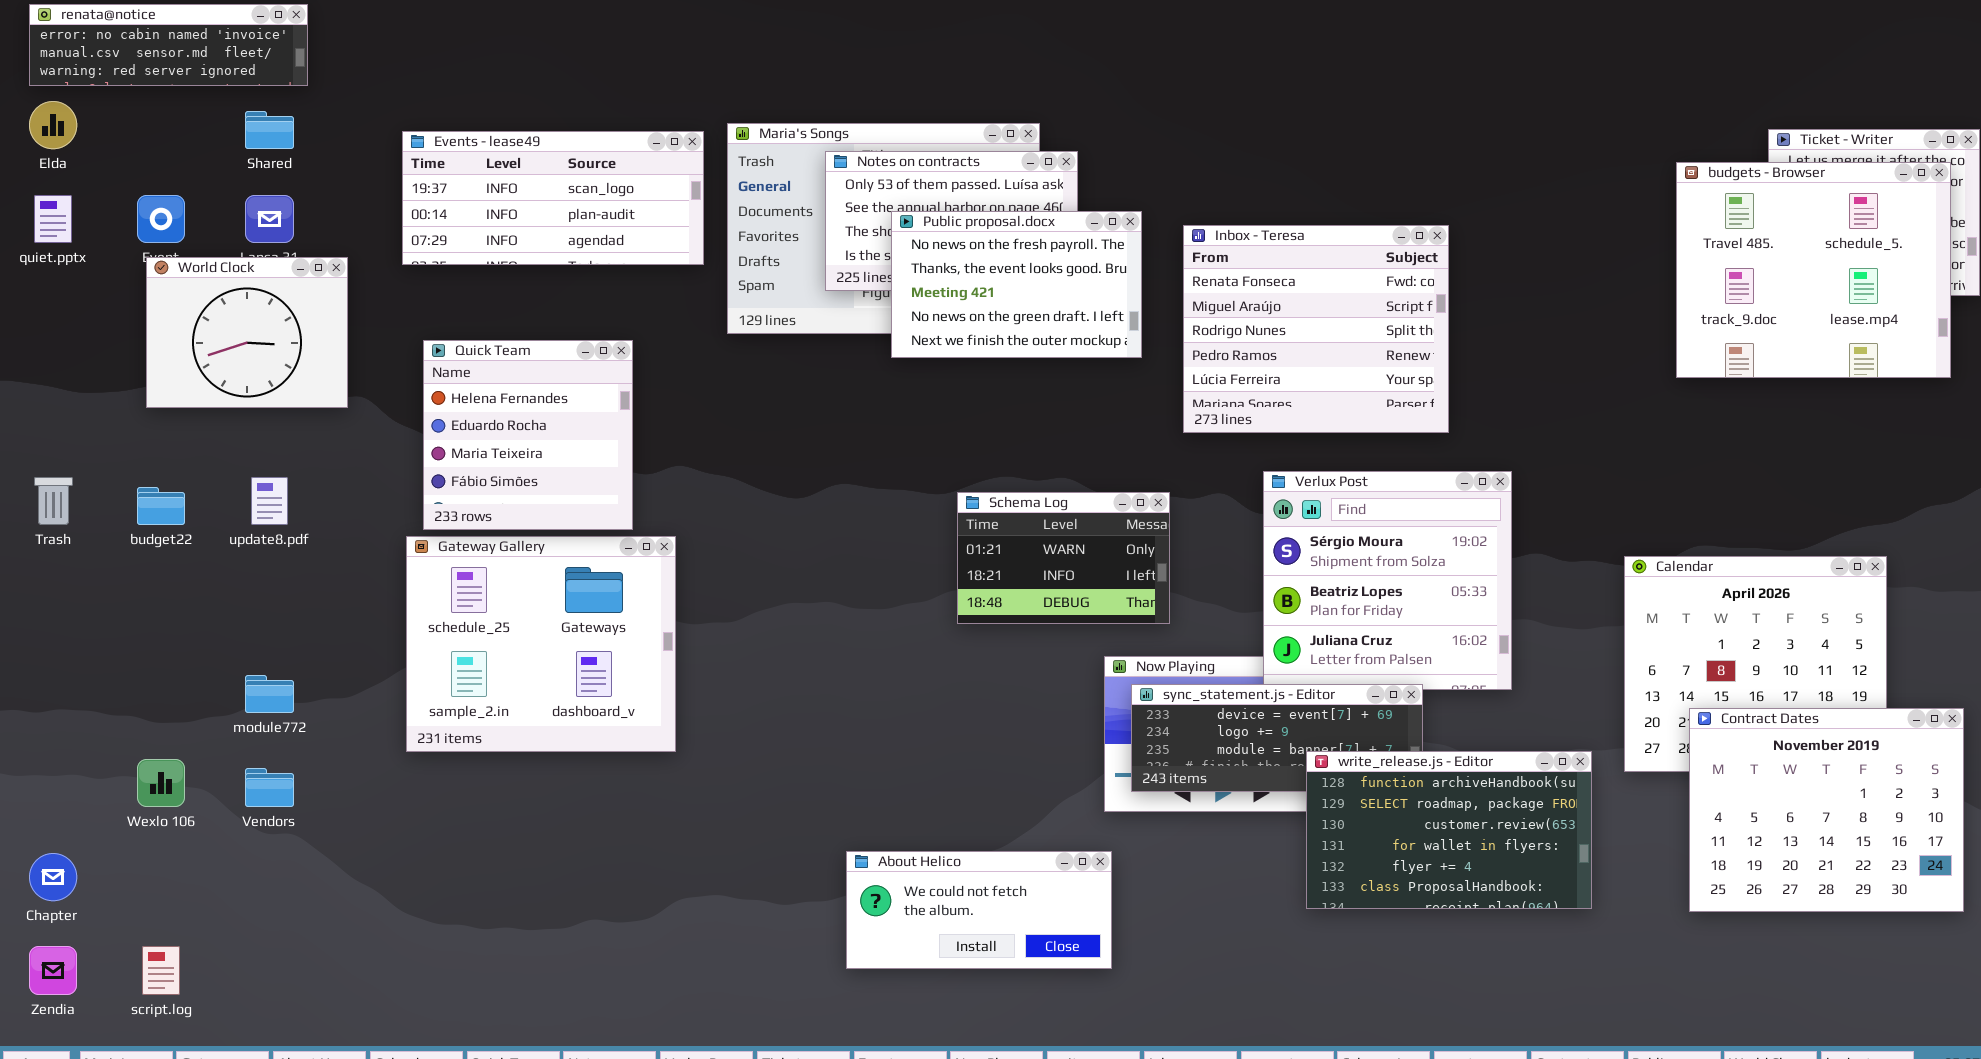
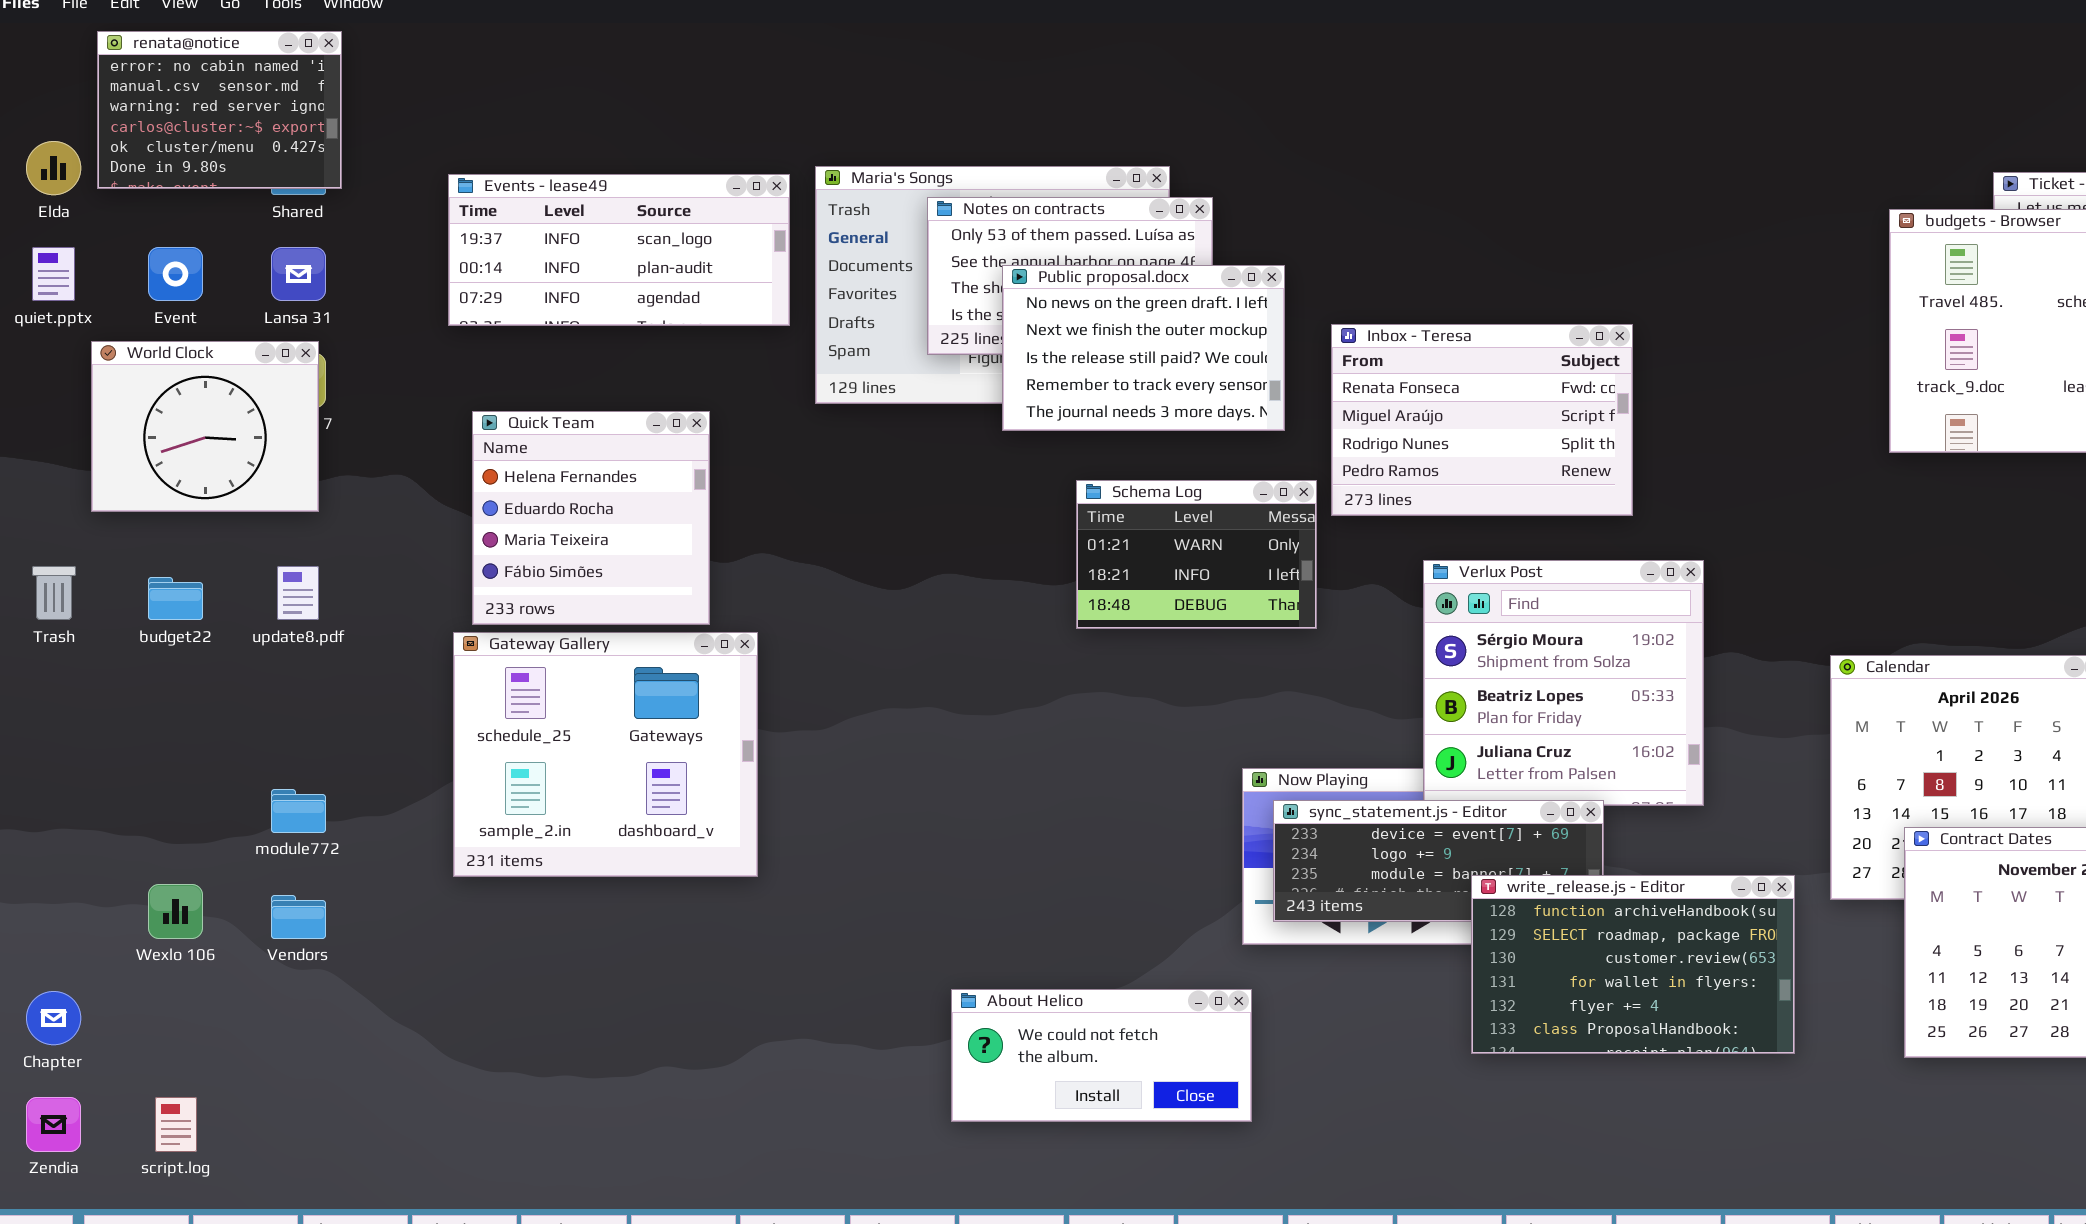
renata@notice: [29,4,308,86] -> [97,31,342,189], resized
Public proposal.docx: [891,211,1142,358] -> [1002,265,1285,431], scrolled down 3 rows
Inbox - Teresa: [1183,225,1449,433] -> [1331,324,1633,516], resized
World Clock: [146,257,348,408] -> [91,341,319,512], moved
Schema Log: [957,492,1170,624] -> [1076,480,1317,629], moved

